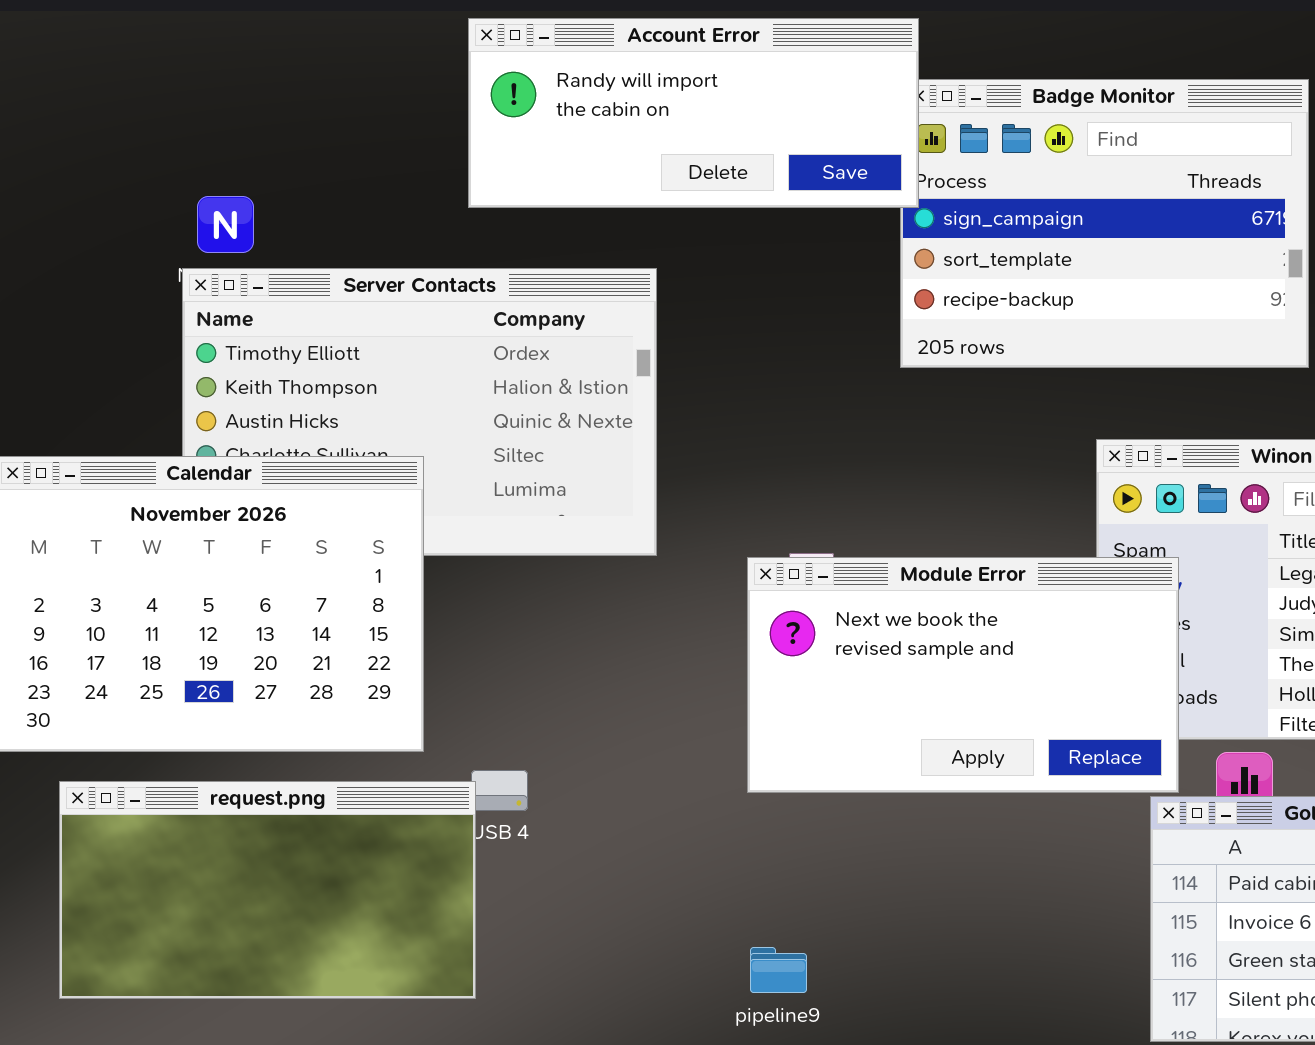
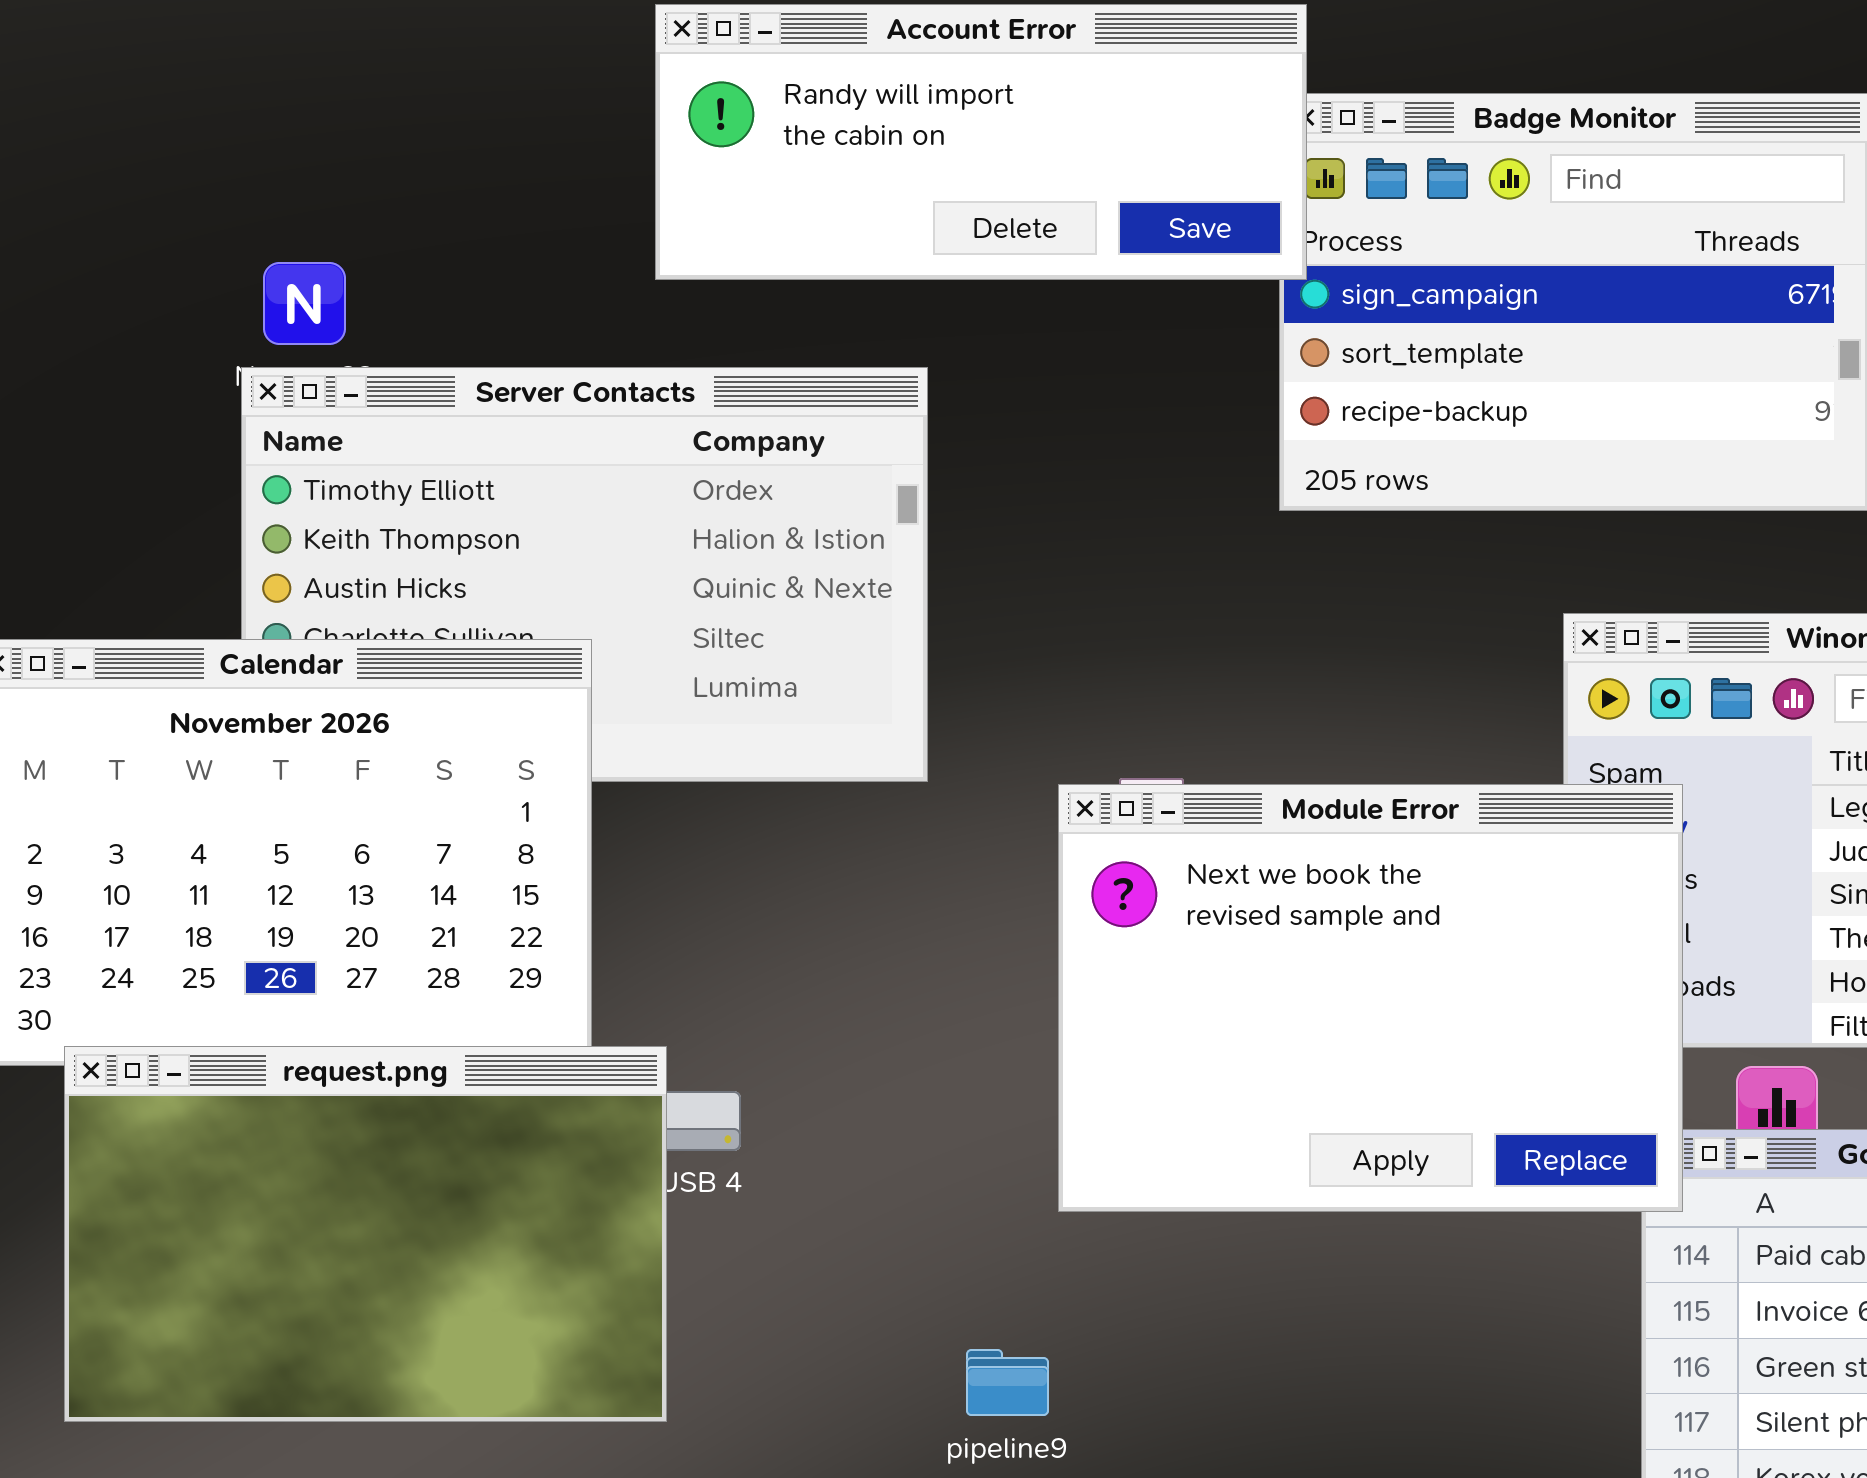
Module Error: [747,557,1179,793] -> [1058,784,1683,1212], resized
request.png: [59,781,476,999] -> [64,1046,667,1422], resized
pipeline9: [750,947,807,993] -> [966,1349,1049,1416], moved

